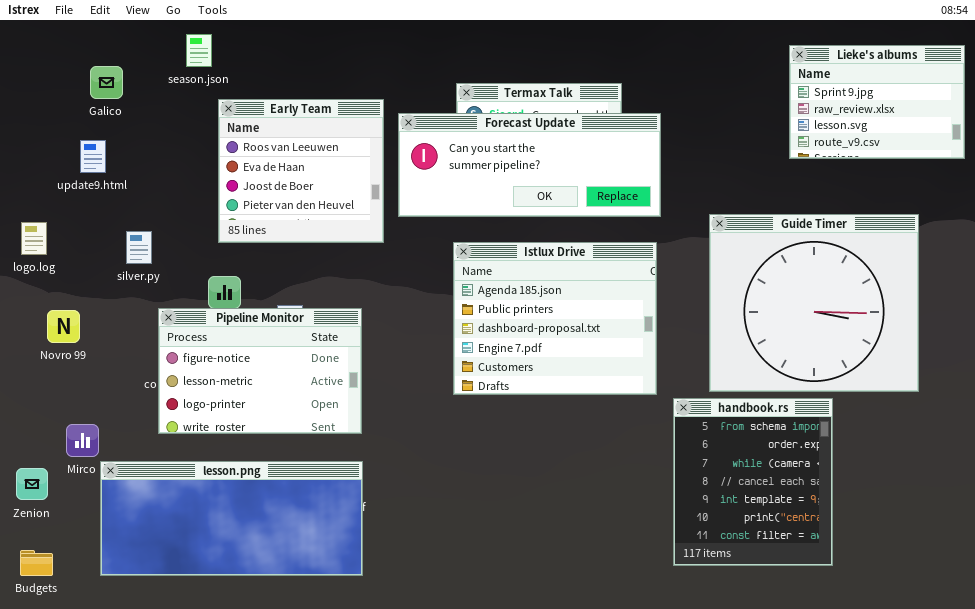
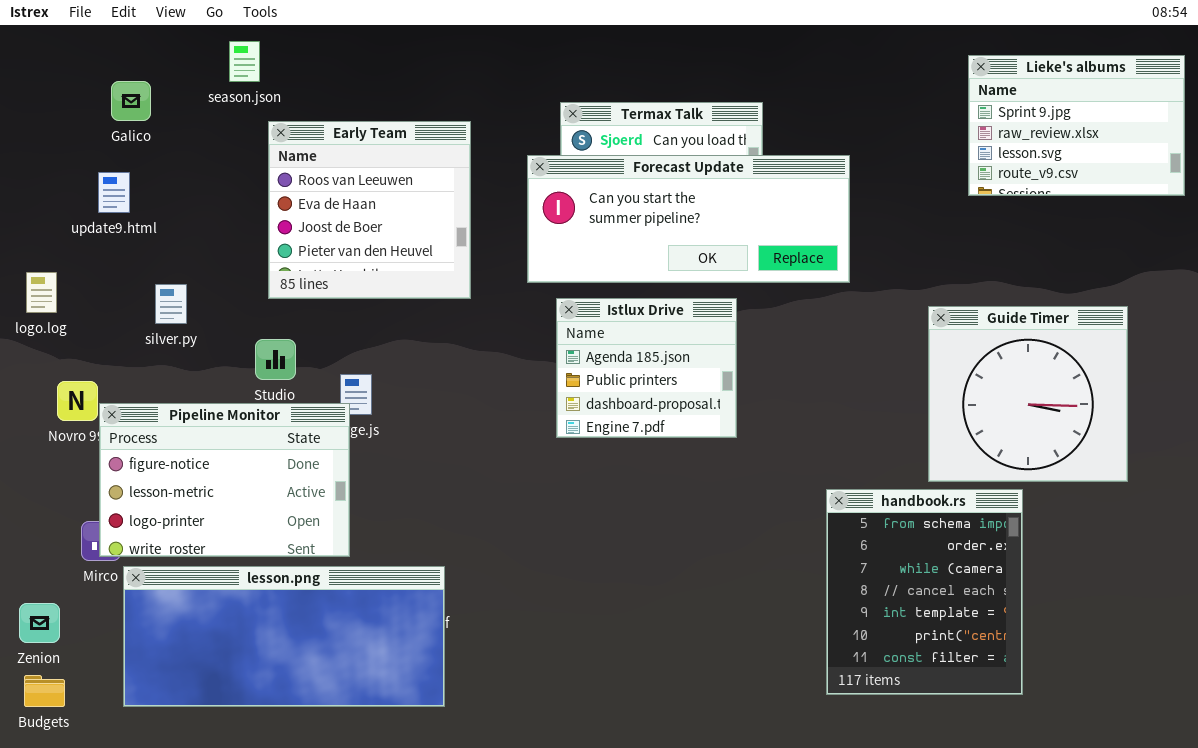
Forecast Update: [398,113,661,217] -> [527,155,850,283], moved
Guide Timer: [709,214,919,392] -> [928,306,1128,482], resized
Istlux Drive: [453,242,657,395] -> [556,298,737,438], resized
Pipeline Monitor: [158,308,362,434] -> [99,403,350,557], moved
Zenion: [16,468,48,500] -> [19,603,60,643], moved

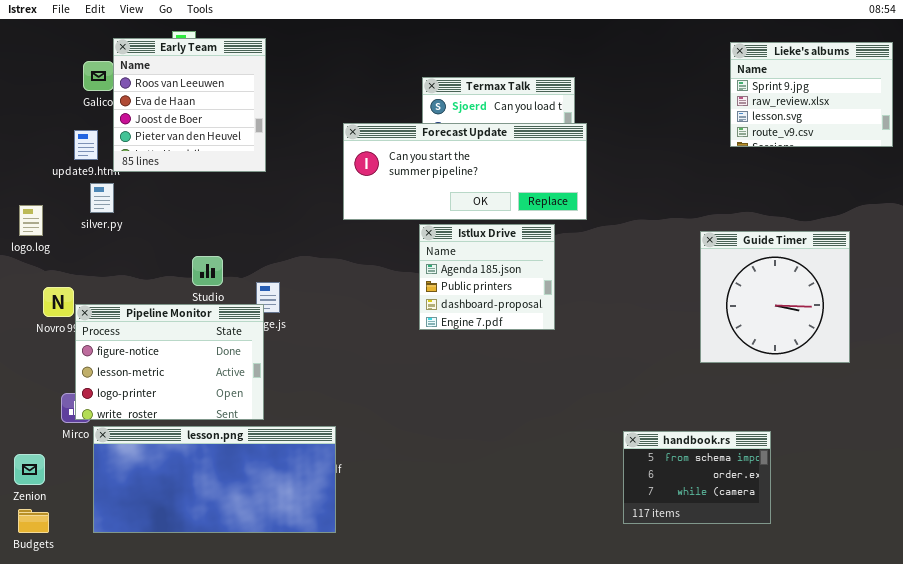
Early Team: [268,121,471,299] -> [113,38,266,172], moved
Forecast Update: [527,155,850,283] -> [343,123,587,220], moved
silver.py: [155,284,187,324] -> [90,183,114,213], moved
handbook.rs: [826,489,1023,695] -> [623,431,771,524], resized

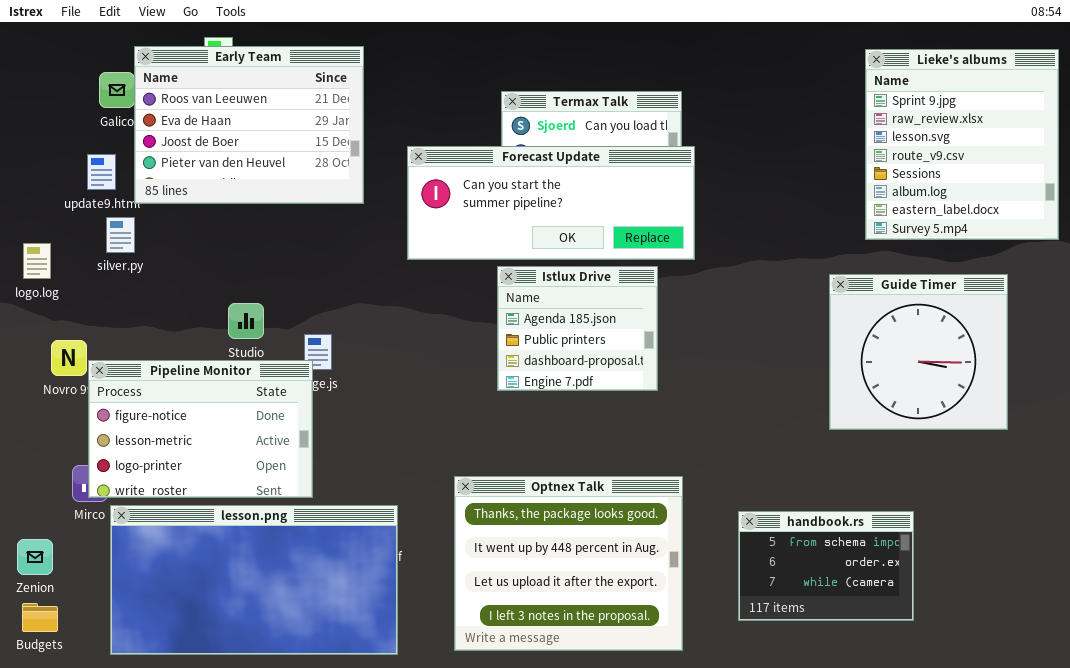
Early Team: [113,38,266,172] -> [134,46,364,204], resized
Lieke's albums: [730,42,893,147] -> [865,49,1059,240], resized
Optnex Talk: none -> [454,476,683,651], opened
lesson.png: [93,426,336,533] -> [110,505,398,655], resized

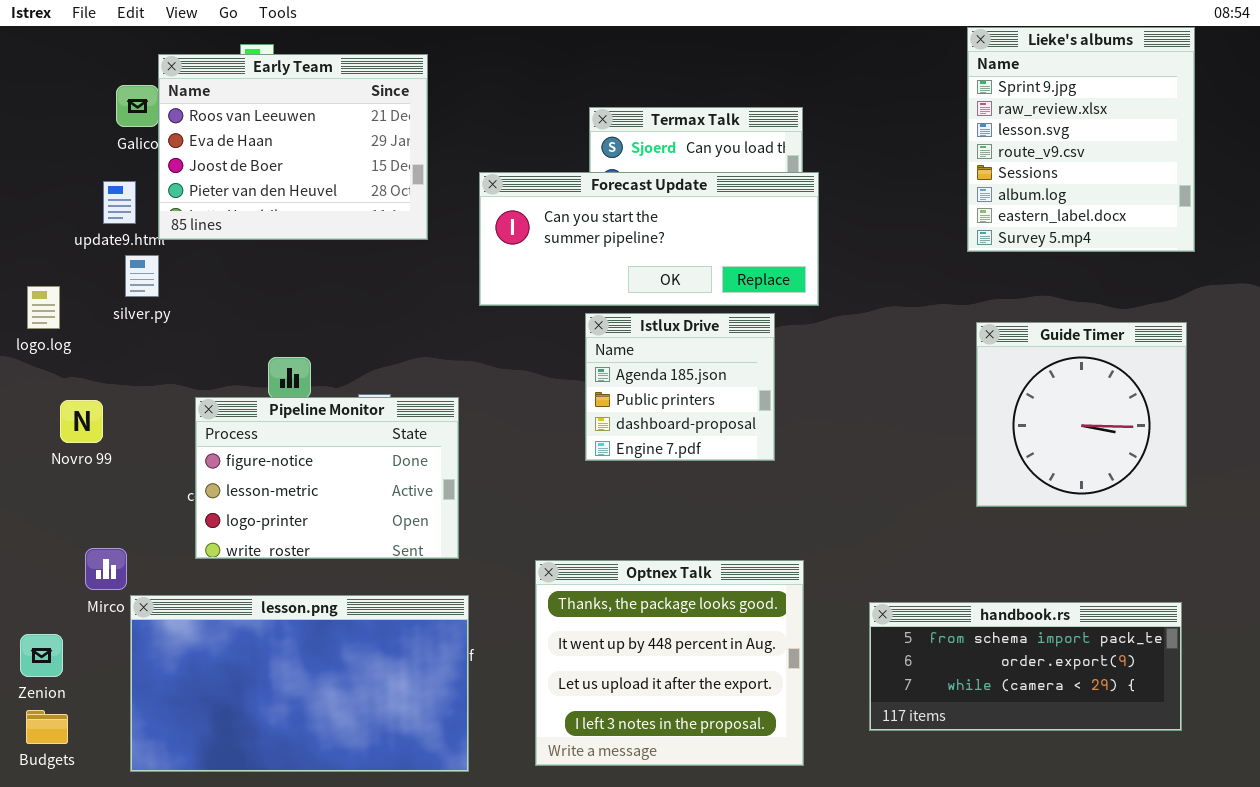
Lieke's albums: [865,49,1059,240] -> [967,27,1195,252], moved
Pipeline Monitor: [88,360,313,498] -> [195,397,459,559], moved
handbook.rs: [738,511,914,621] -> [869,602,1182,731], resized

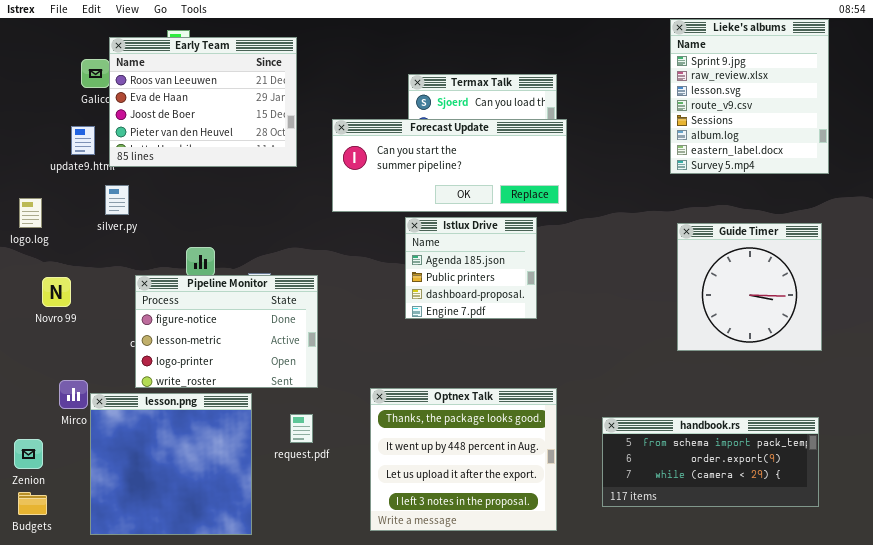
silver.py: [125,255,159,297] -> [105,185,129,215], moved
lesson.png: [130,595,469,772] -> [90,393,252,535], resized

